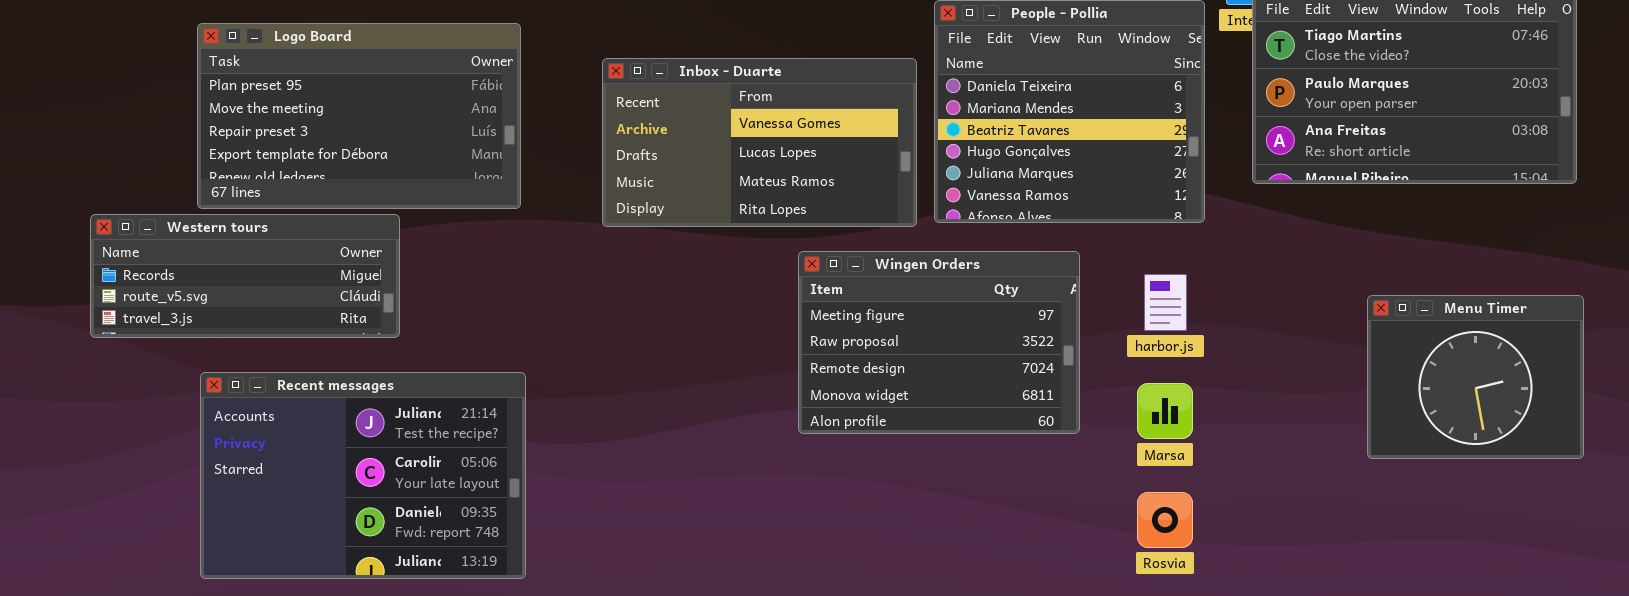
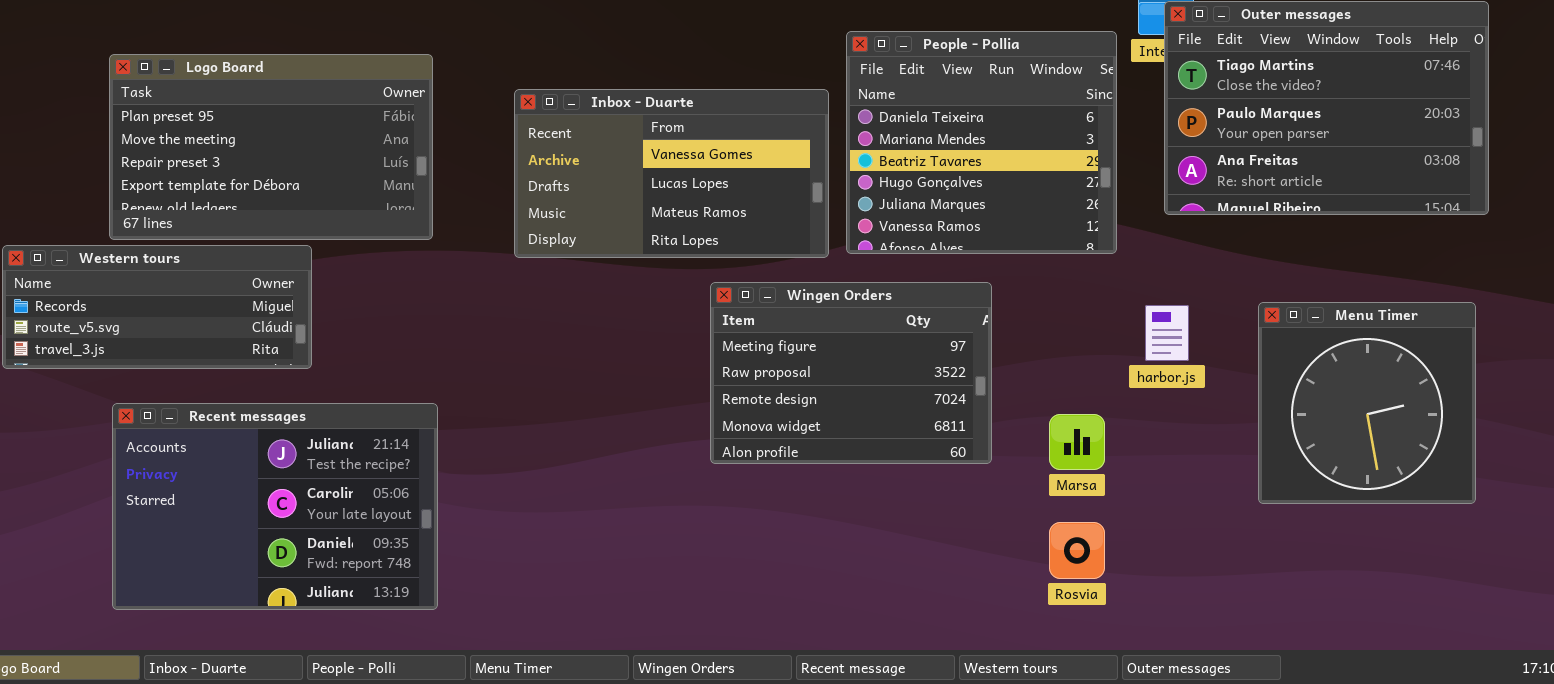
harbor.js: [1144,274,1187,331] -> [1145,305,1189,361], moved
Menu Timer: [1367,295,1584,459] -> [1258,302,1476,504], moved, resized

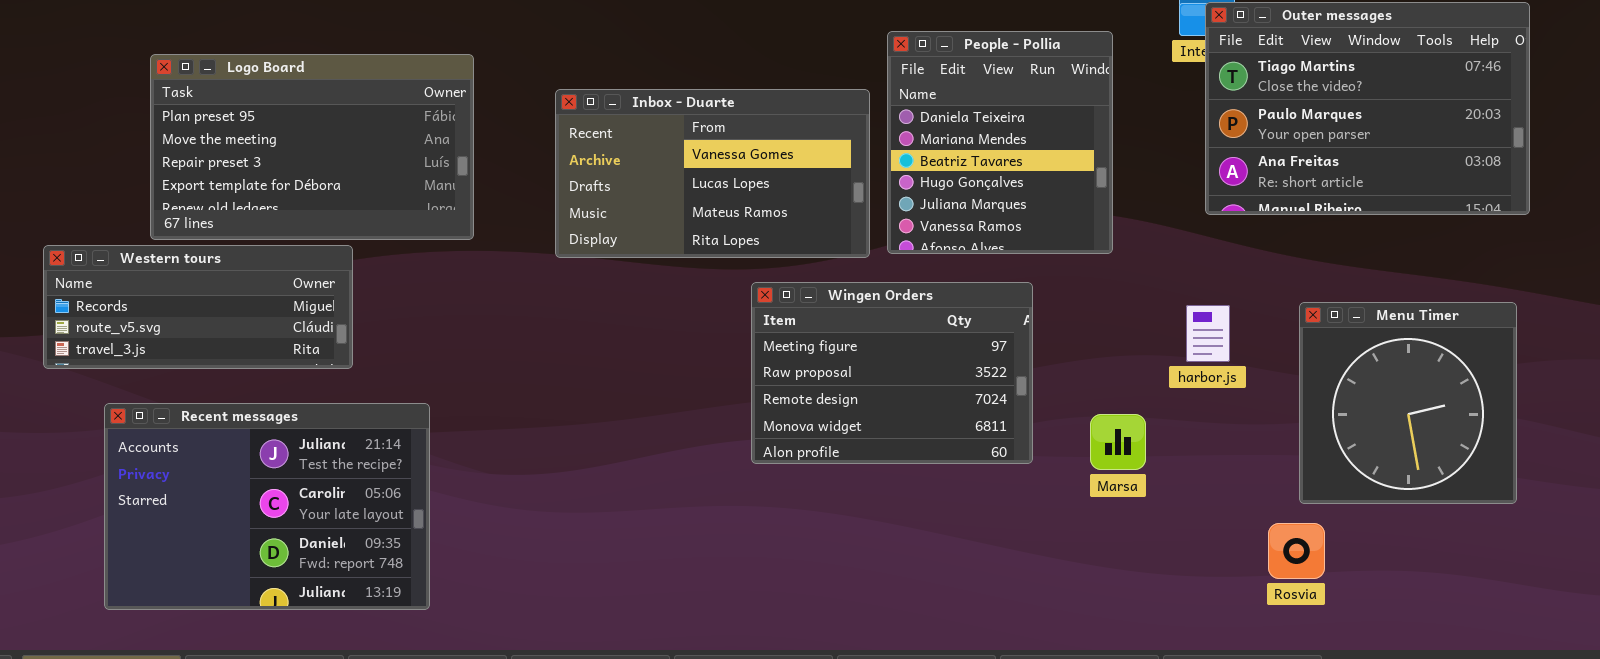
People - Pollia: [846,31,1117,254] -> [887,31,1113,254], resized
Recent messages: [112,403,438,610] -> [104,403,430,610], moved
Rosvia: [1049,522,1105,579] -> [1268,523,1325,579], moved

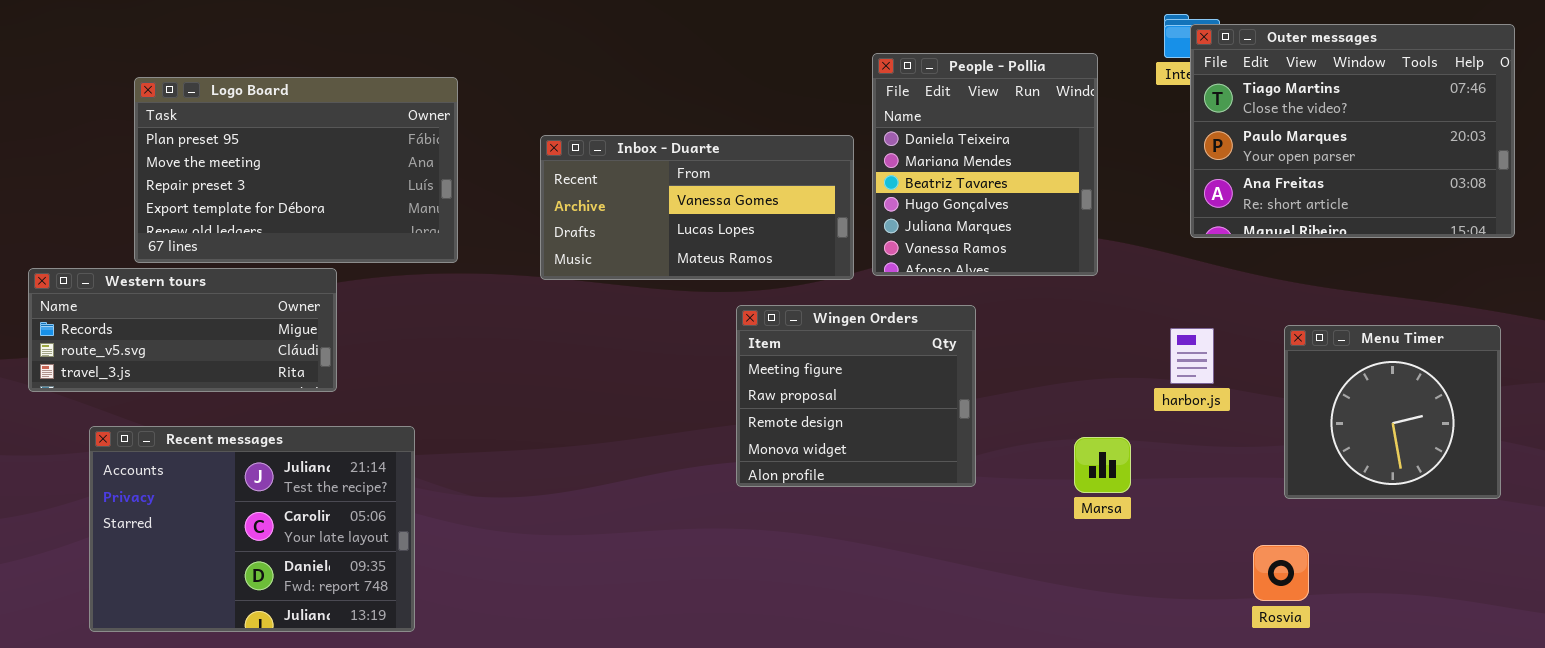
Inbox - Duarte: [555,89,870,258] -> [540,135,854,280], resized
Wingen Orders: [751,282,1033,464] -> [736,305,976,487], resized
Menu Timer: [1299,302,1517,504] -> [1284,325,1501,499], resized

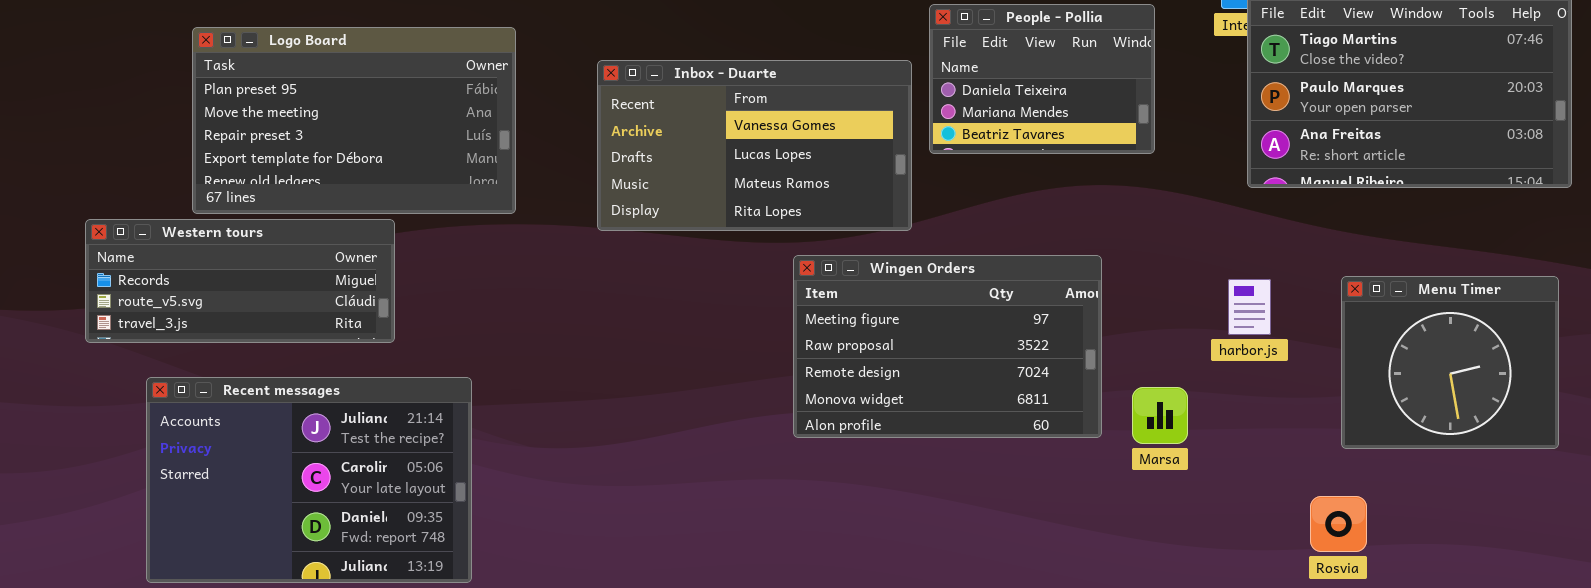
People - Pollia: [872,53,1098,276] -> [929,4,1155,154], resized
Inbox - Duarte: [540,135,854,280] -> [597,60,912,231], resized
Wingen Orders: [736,305,976,487] -> [793,255,1102,438], resized

